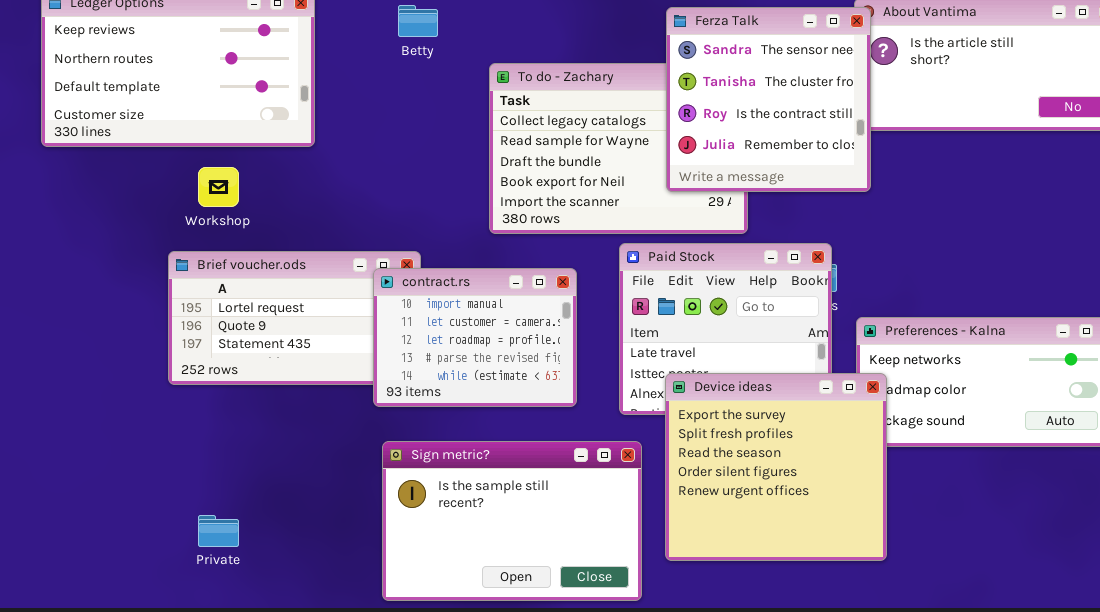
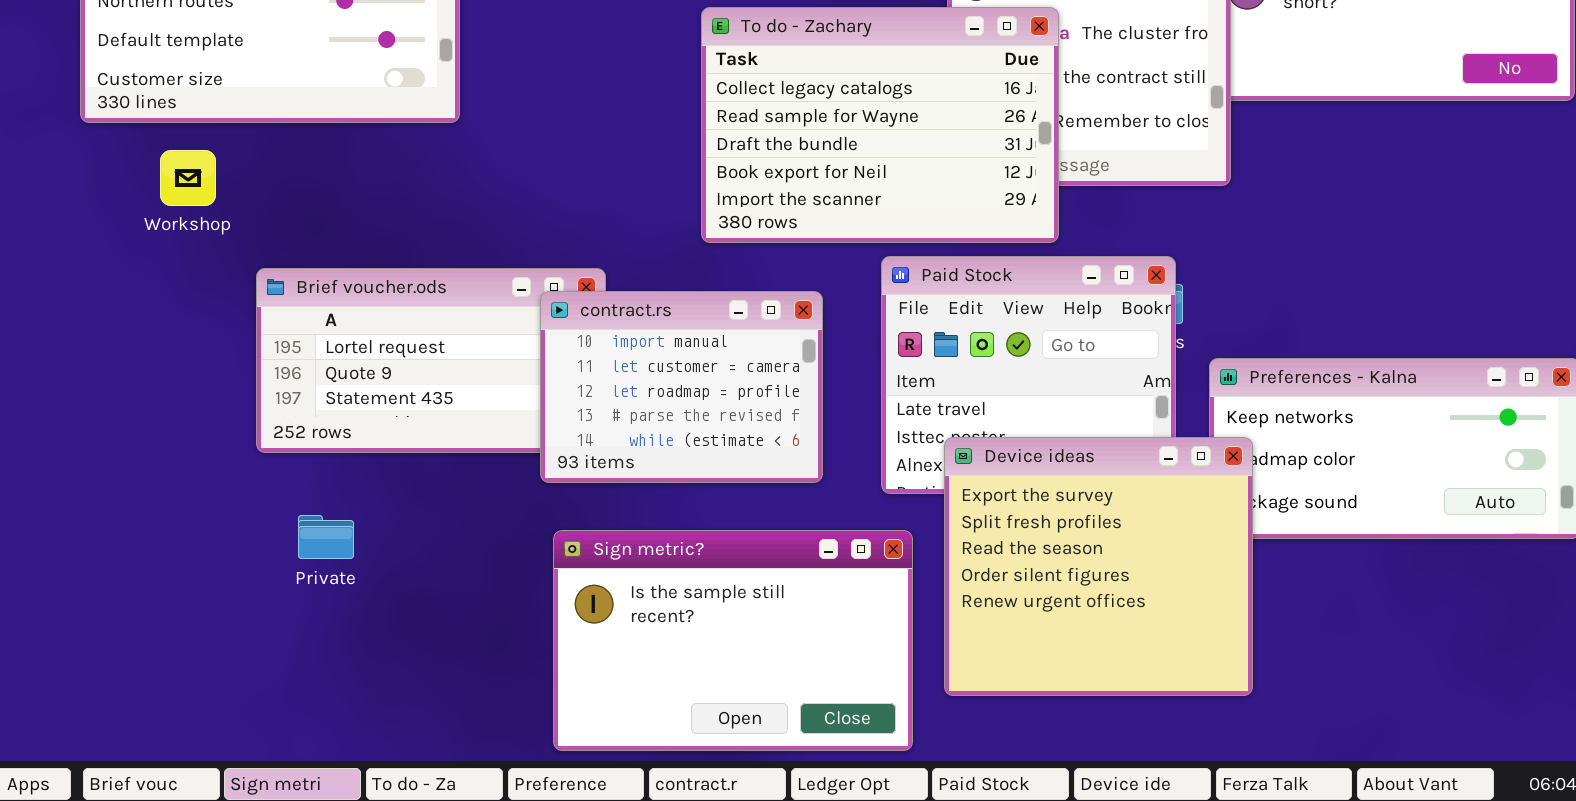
To do - Zachary: [489,63,748,234] -> [701,7,1059,243], raised
Workshop: [198,167,239,207] -> [160,150,216,206], moved
Private: [198,515,239,547] -> [298,515,354,559], moved

